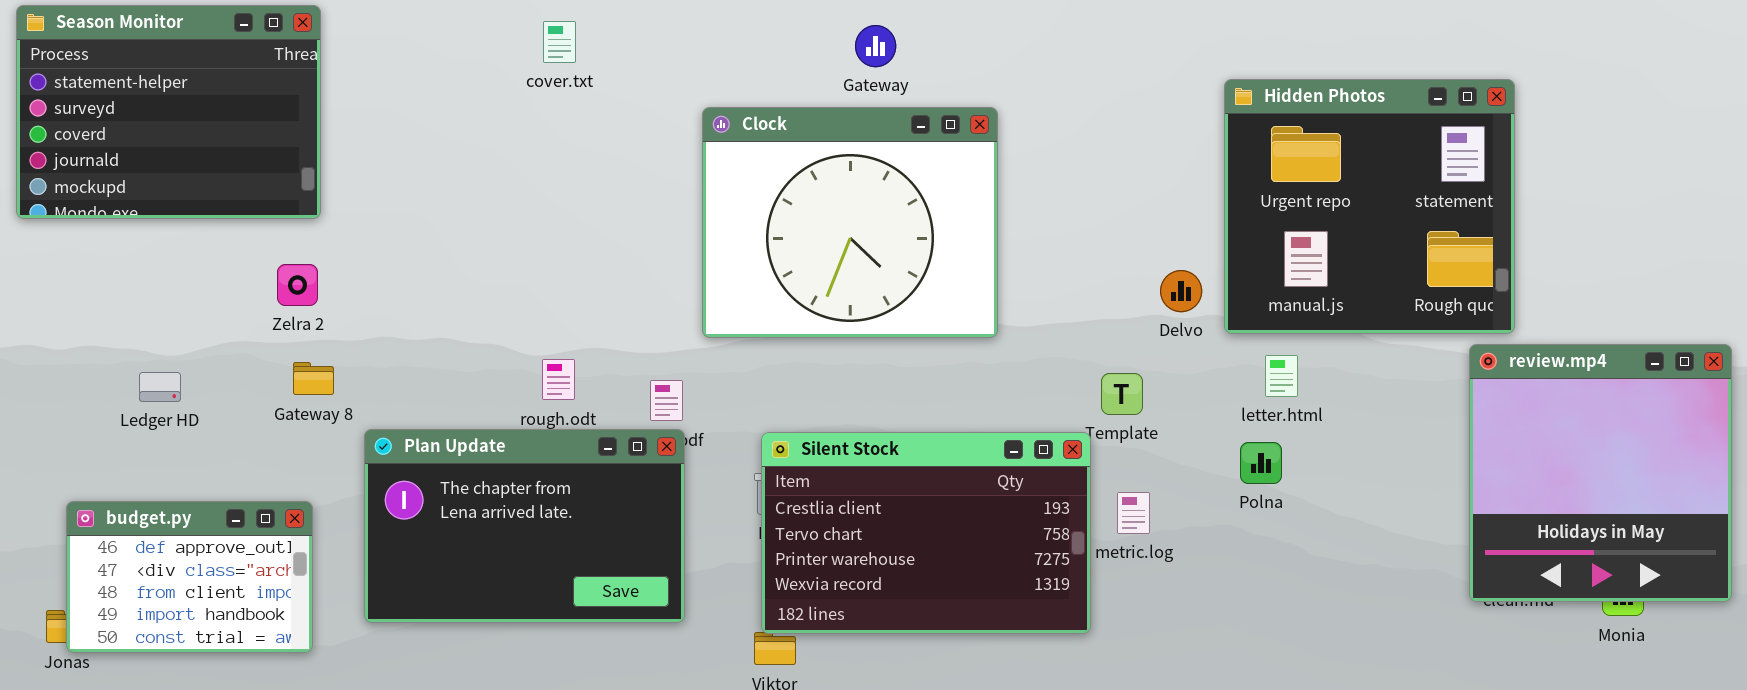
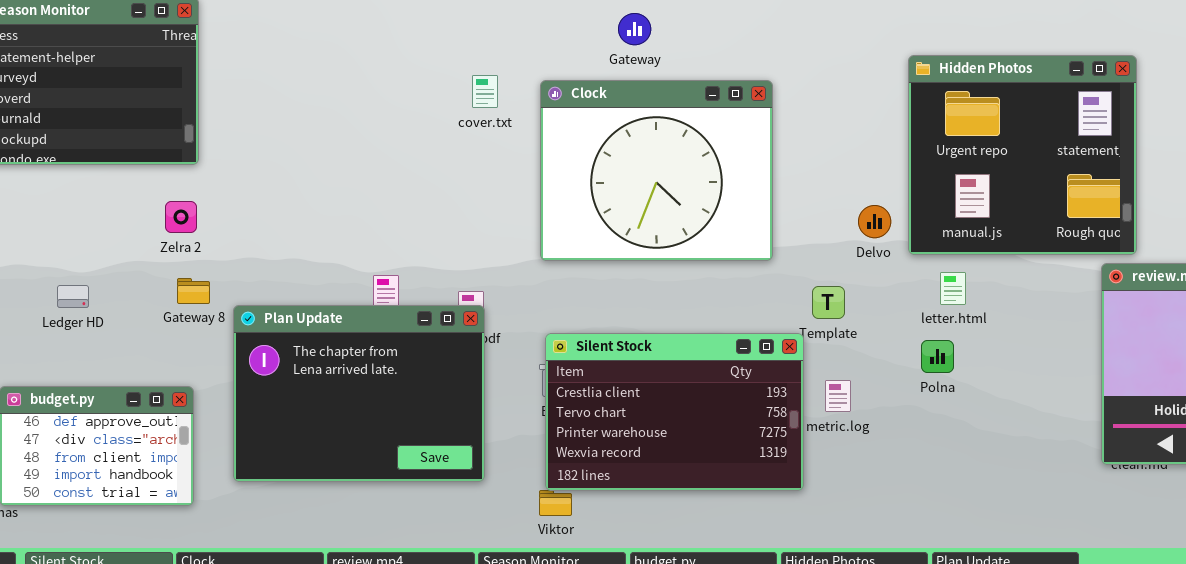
cover.txt: [543,21,576,63] -> [472,75,498,108], moved
Clock: [702,107,998,338] -> [540,80,773,261], moved
Plan Update: [364,429,685,623] -> [233,305,485,482], resized

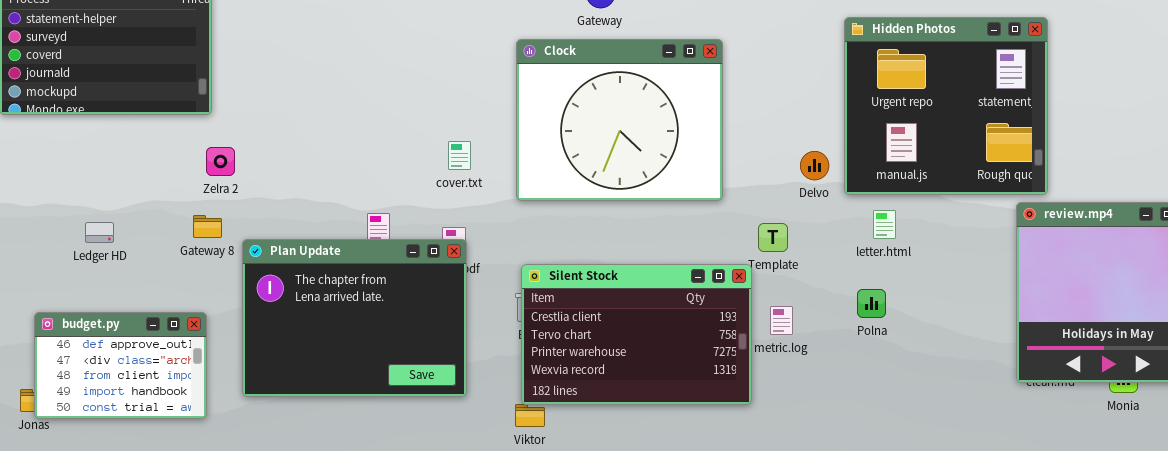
cover.txt: [472,75,498,108] -> [448,141,471,170], moved
Zelra 2: [165,201,197,233] -> [206,147,235,176], moved
Polna: [921,340,954,373] -> [857,289,886,318], moved

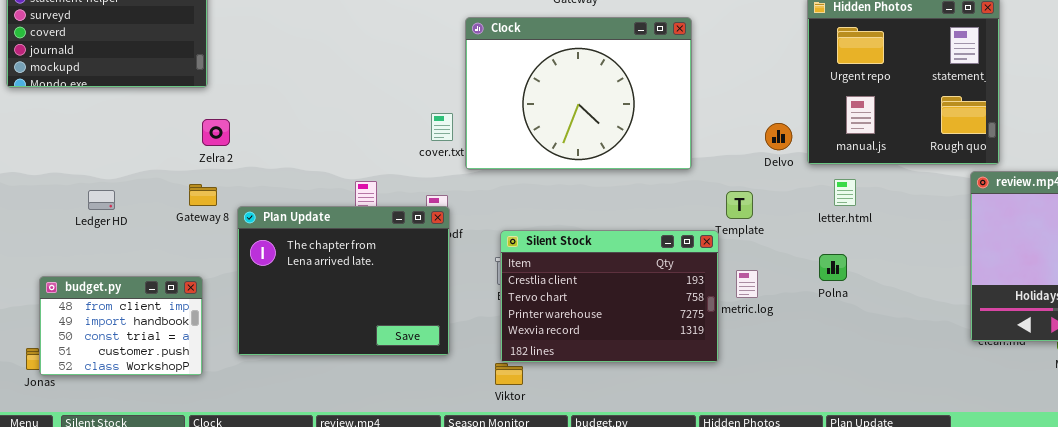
Clock: [516,39,723,201] -> [465,17,692,170], resized
budget.py: [34,312,207,419] -> [39,276,203,376], scrolled down 2 rows

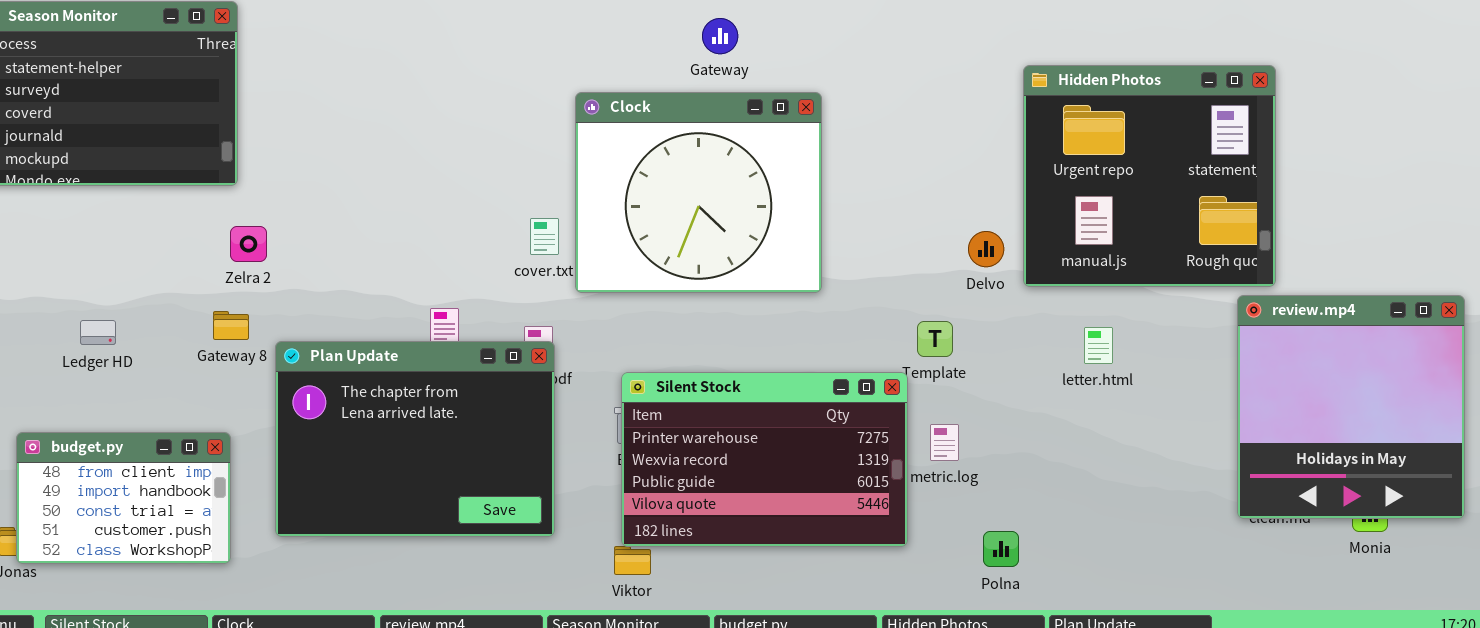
Clock: [465,17,692,170] -> [575,92,822,293], resized
letter.html: [834,179,856,206] -> [1084,327,1113,364], moved
Silent Stock: [500,230,719,363] -> [621,372,908,547], scrolled down 2 rows
Polna: [819,254,847,281] -> [983,531,1019,567], moved

